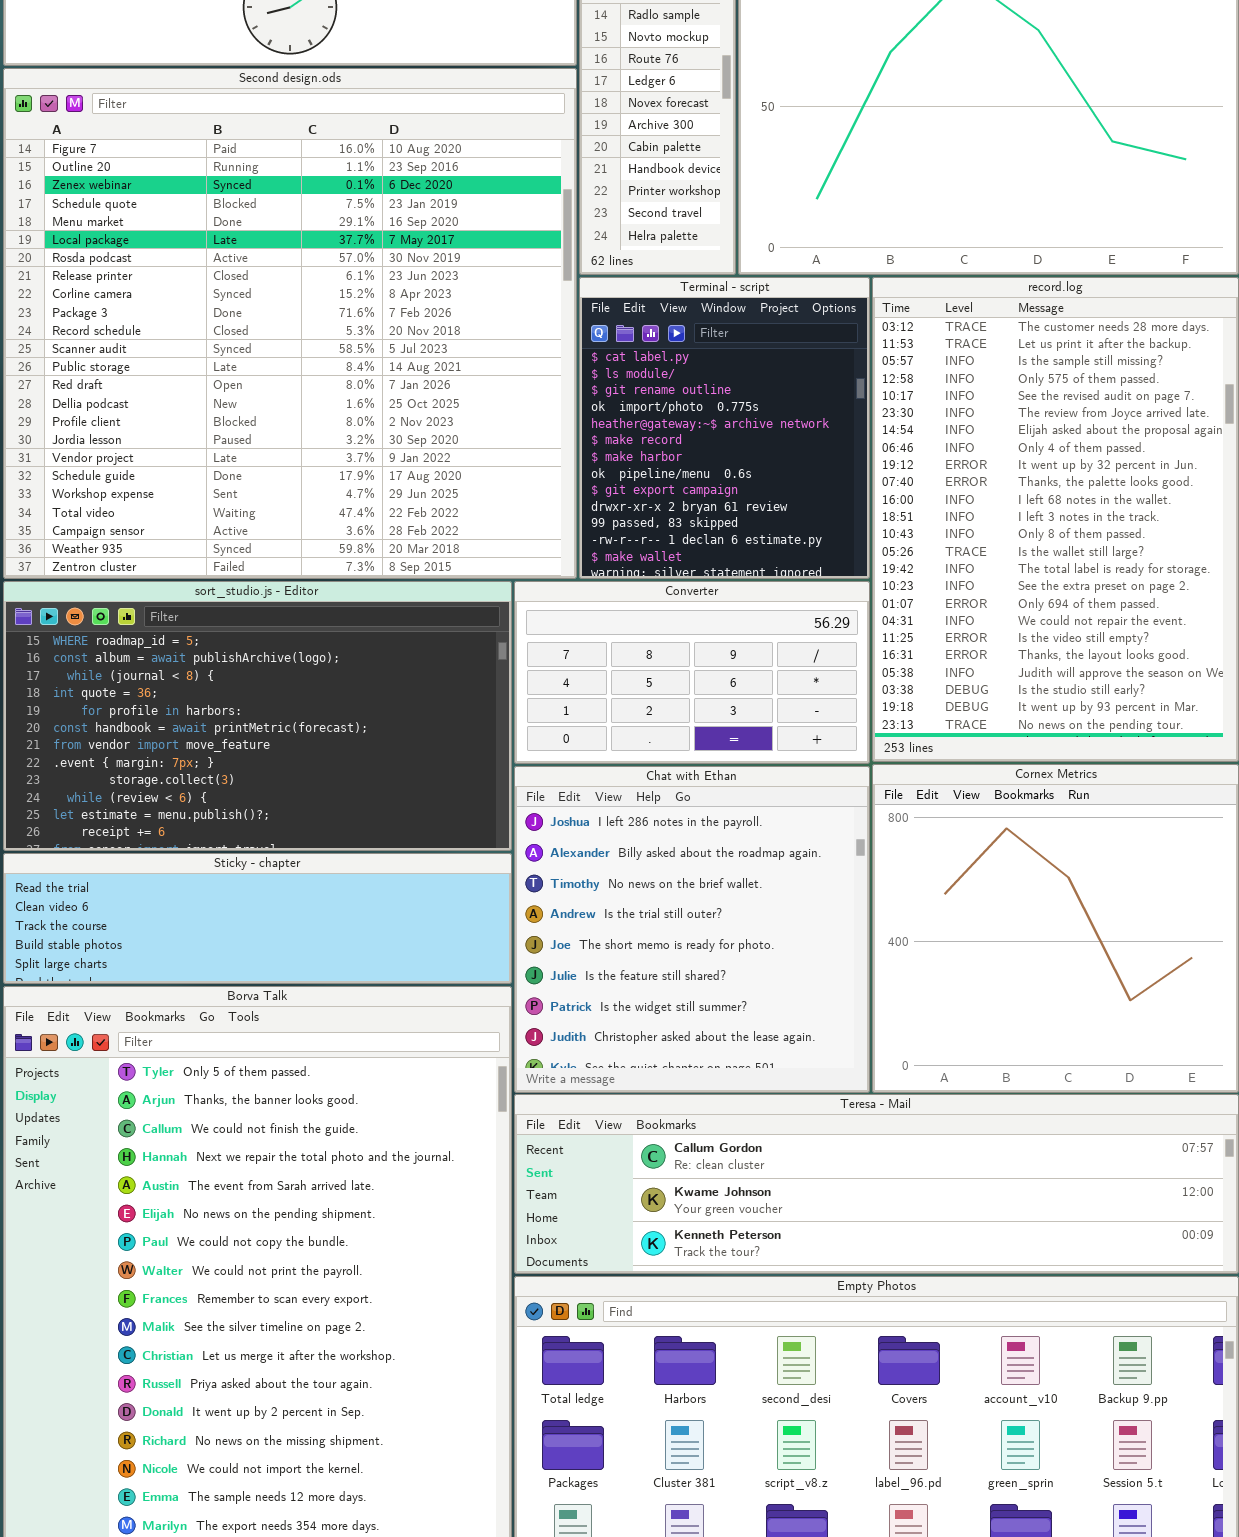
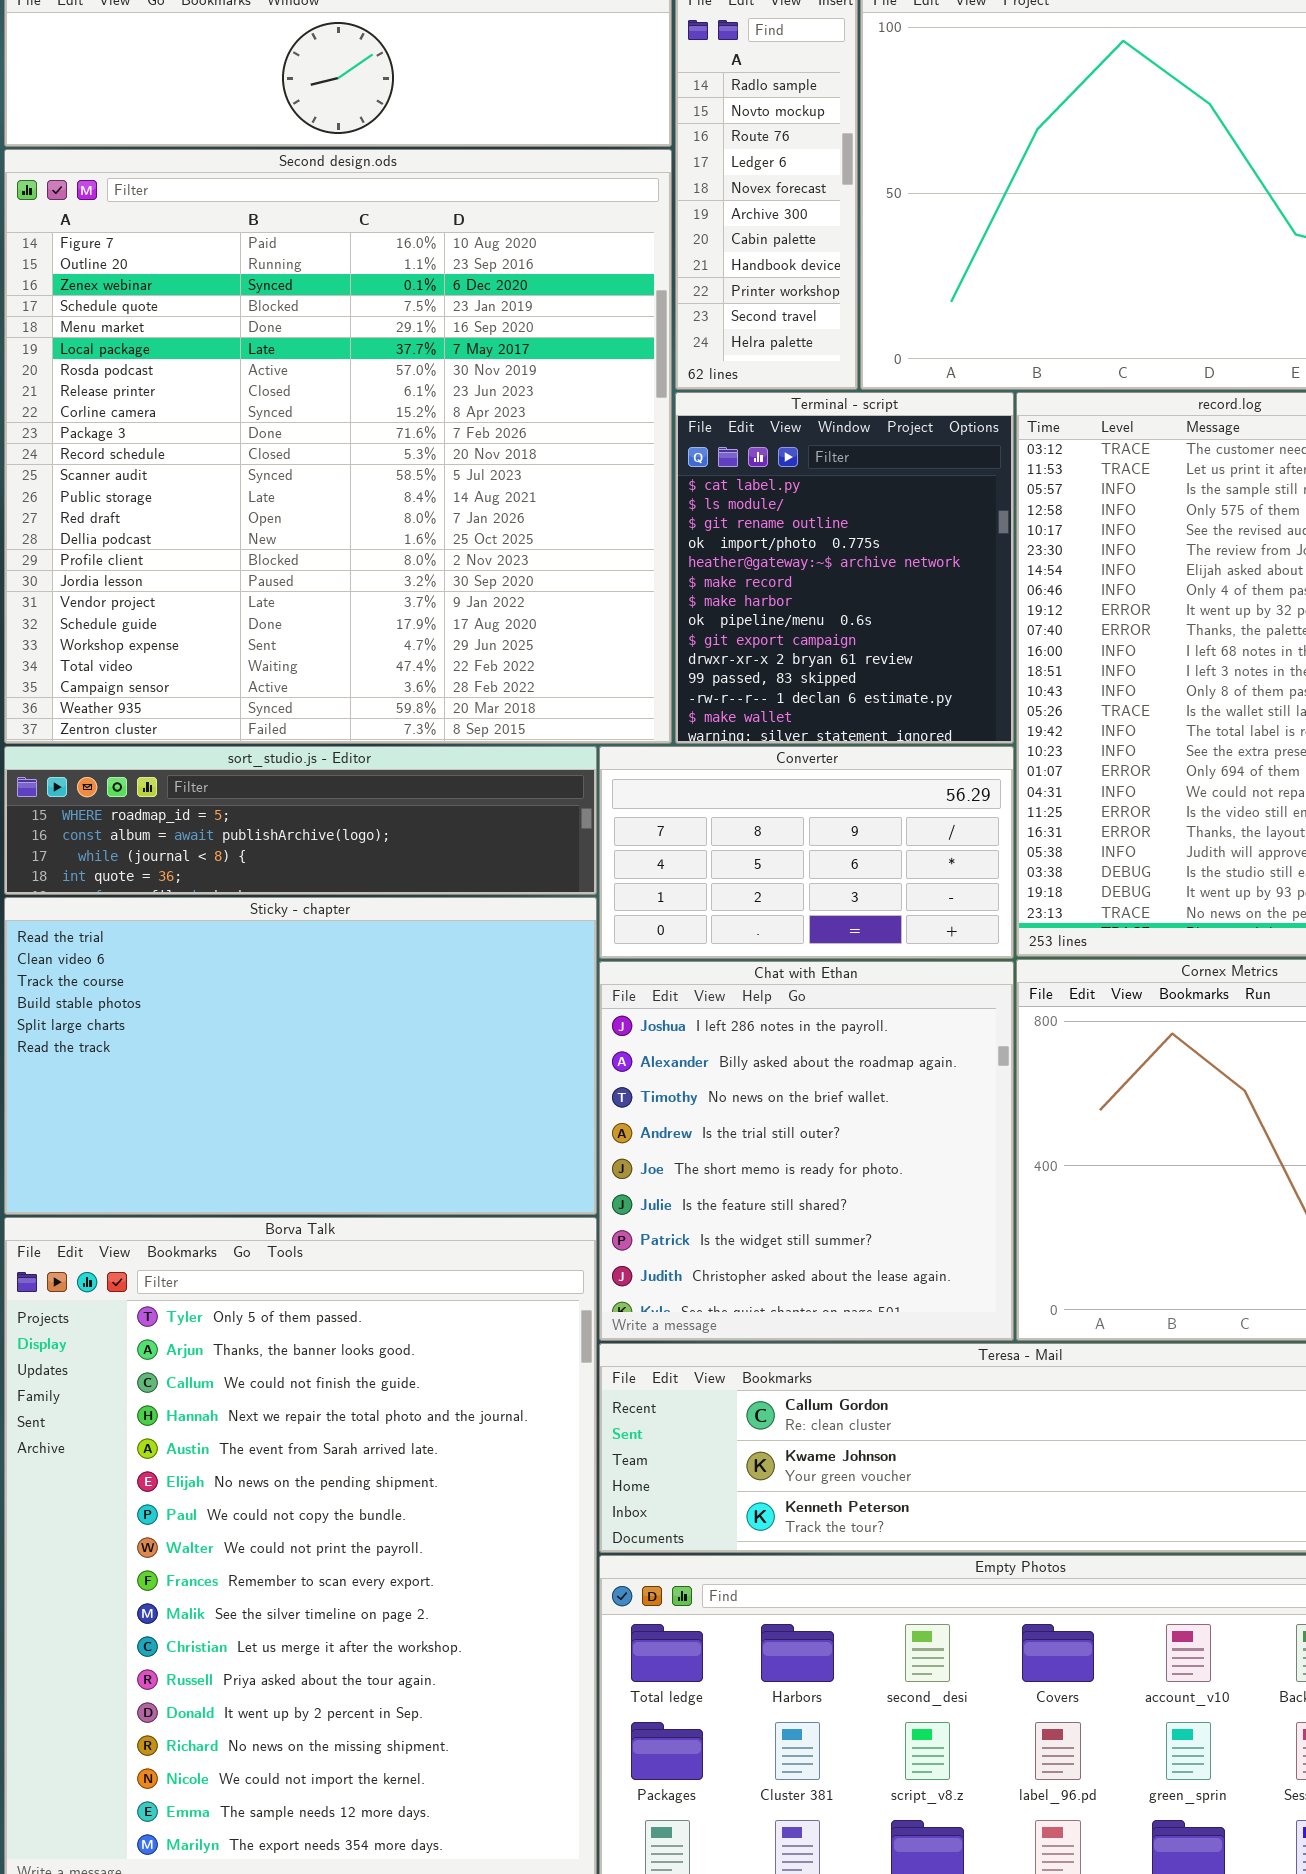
sort_studio.js - Editor: [3,581,512,851] -> [4,746,597,895], resized
Sticky - chapter: [3,853,512,984] -> [4,897,597,1215], resized

